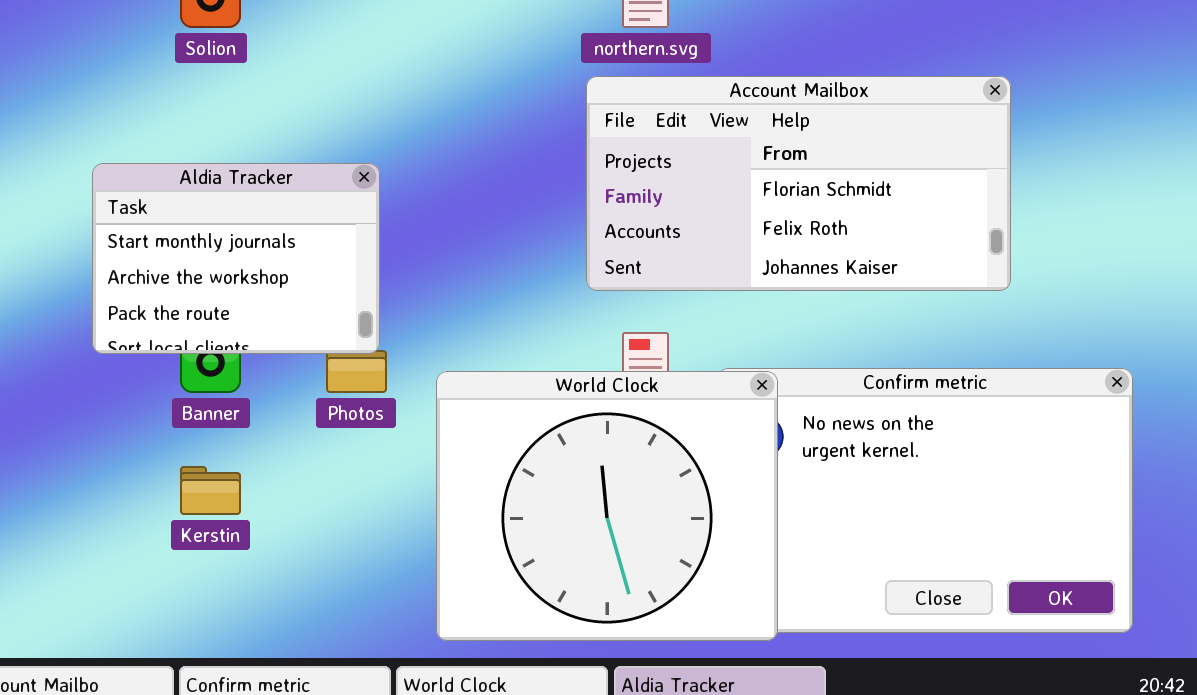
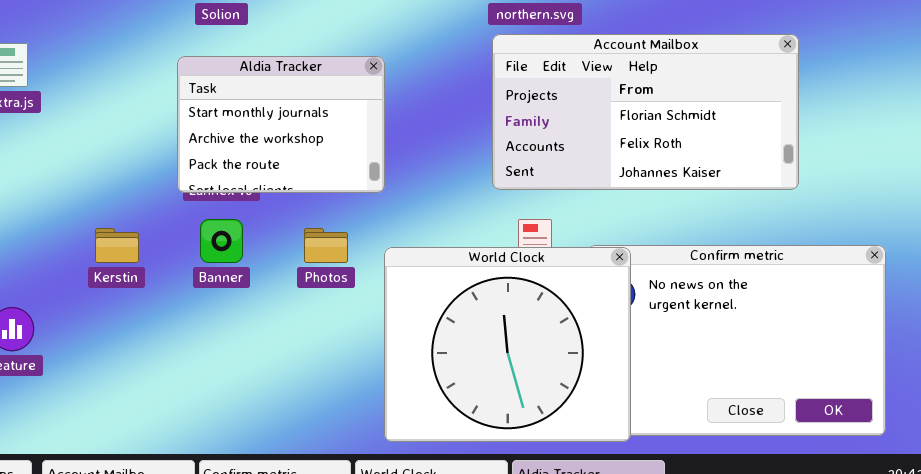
Aldia Tracker: [92,163,380,354] -> [177,56,385,193], moved
Kerstin: [180,466,241,515] -> [95,228,139,263], moved

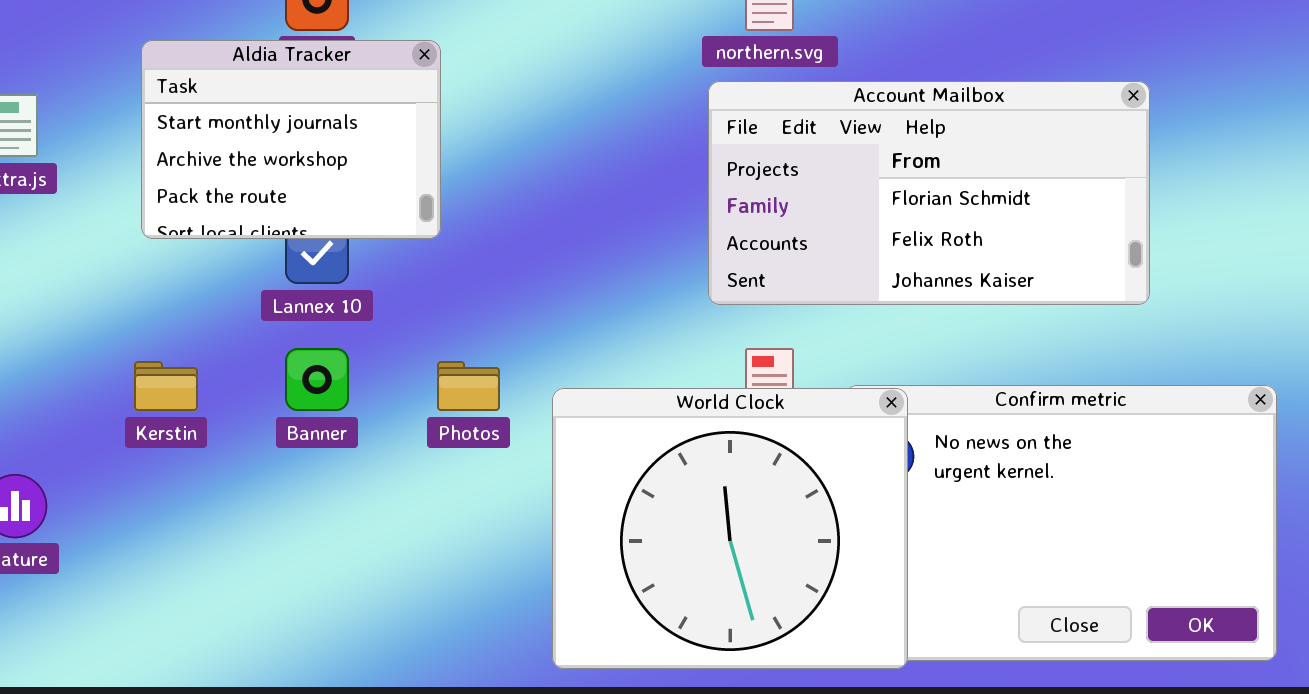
Aldia Tracker: [177,56,385,193] -> [141,40,441,239], moved

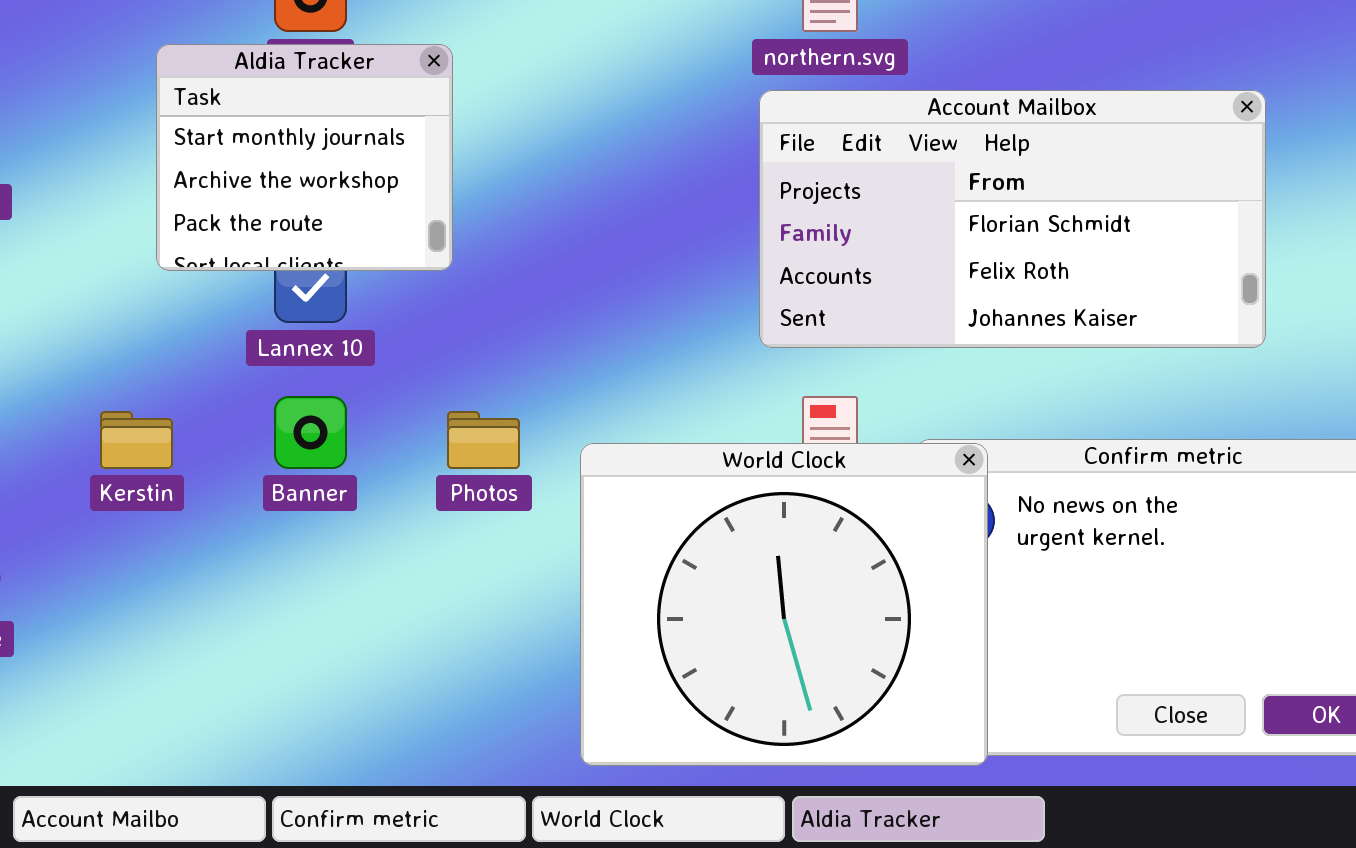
Aldia Tracker: [141,40,441,239] -> [156,44,453,271], resized

